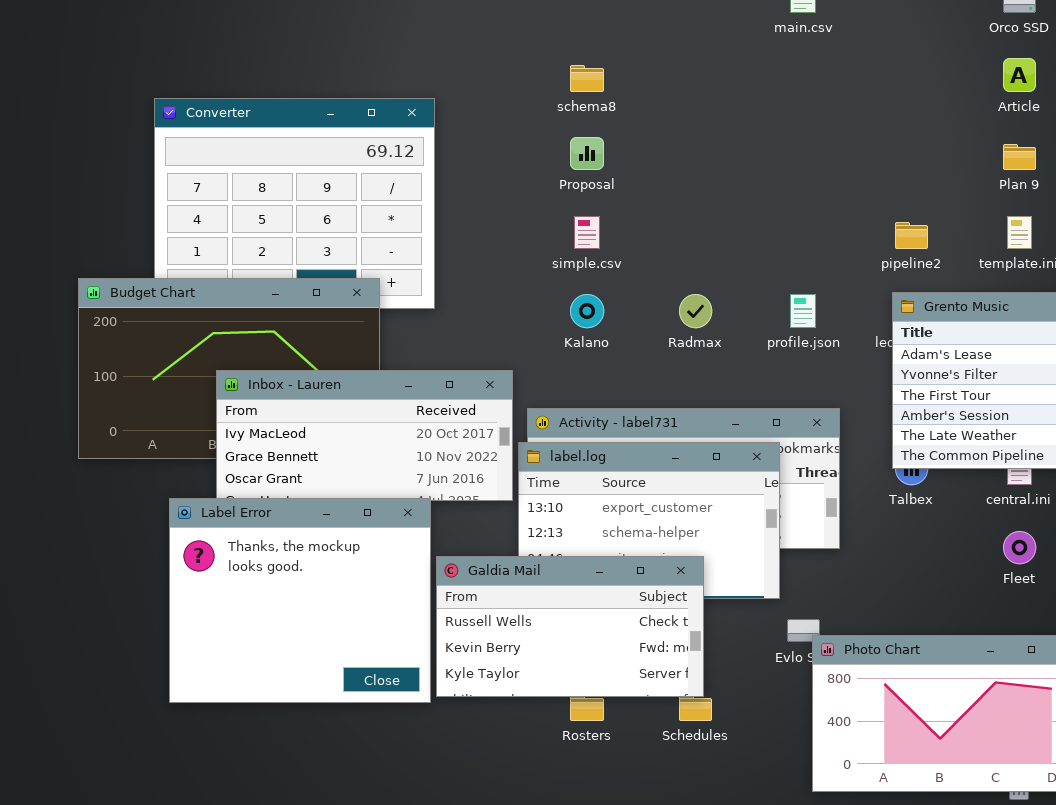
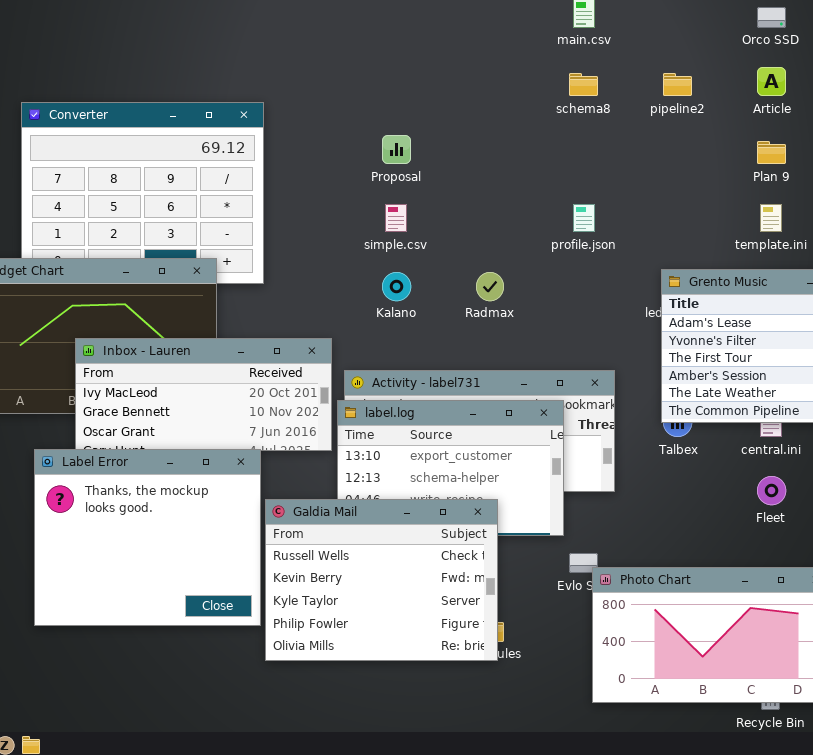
schema8: [570,65,604,92] -> [569,73,598,96], moved
pipeline2: [895,222,928,249] -> [663,73,692,96], moved
profile.json: [790,294,816,328] -> [573,204,595,232], moved
Galdia Mail: [436,556,704,697] -> [265,499,498,661], resized

